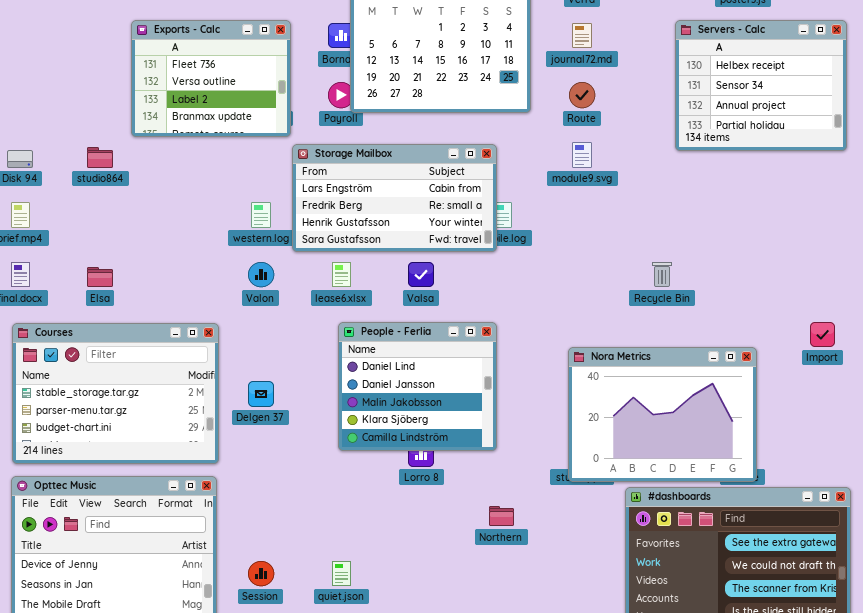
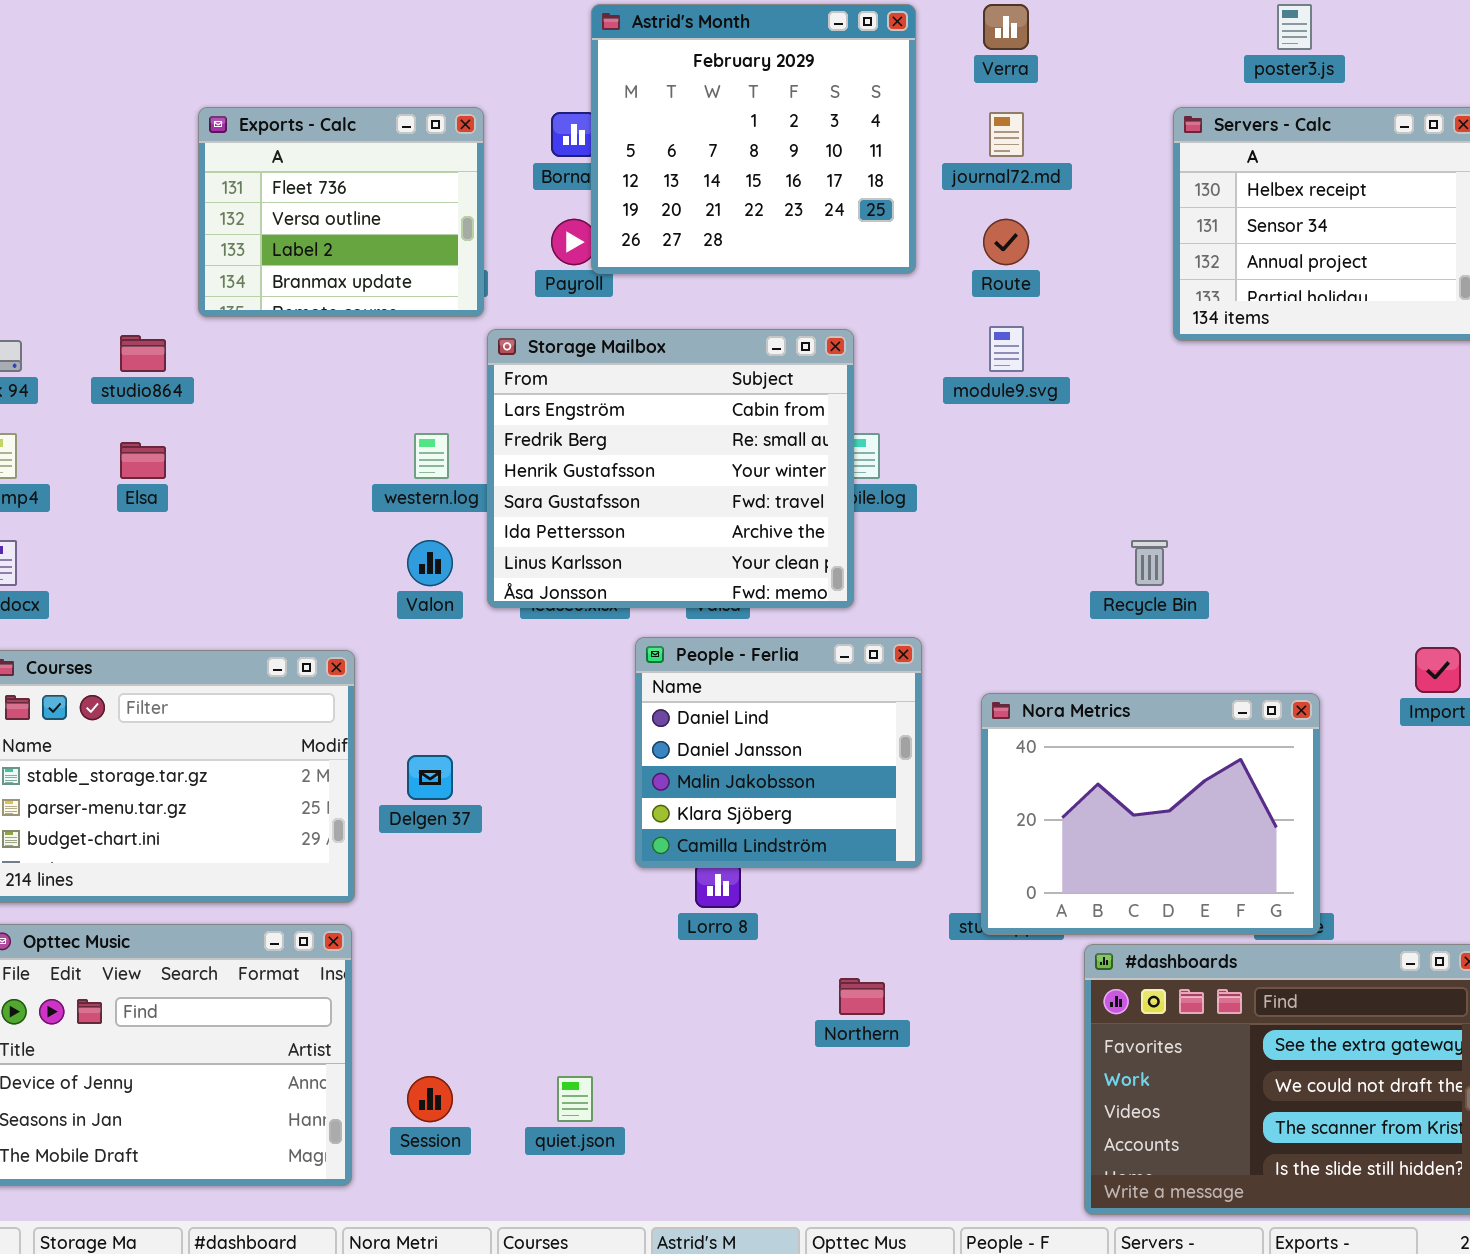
Storage Mailbox: [292,144,497,252] -> [487,329,854,608], resized
Elsa: [87,267,113,287] -> [120,442,166,479], moved
People - Ferlia: [338,322,497,451] -> [635,637,922,868], moved

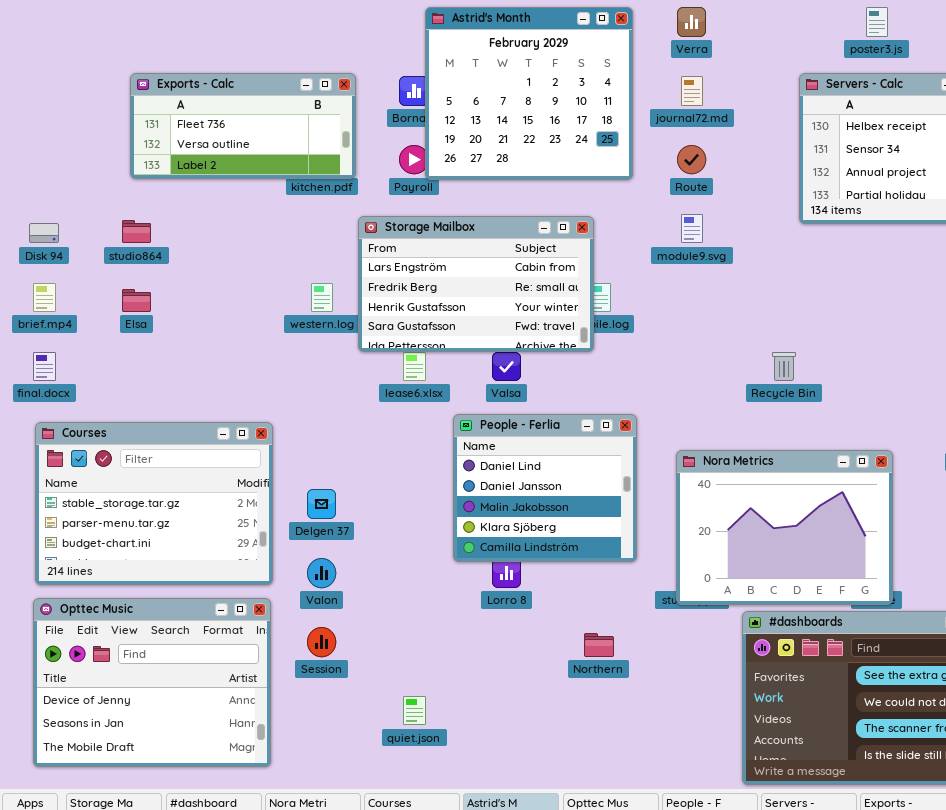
Exports - Calc: [198,107,484,317] -> [130,73,356,179], resized
Storage Mailbox: [487,329,854,608] -> [358,216,594,352], resized
Valon: [407,540,453,586] -> [307,558,336,588], moved
Session: [407,1076,453,1122] -> [307,627,336,657], moved

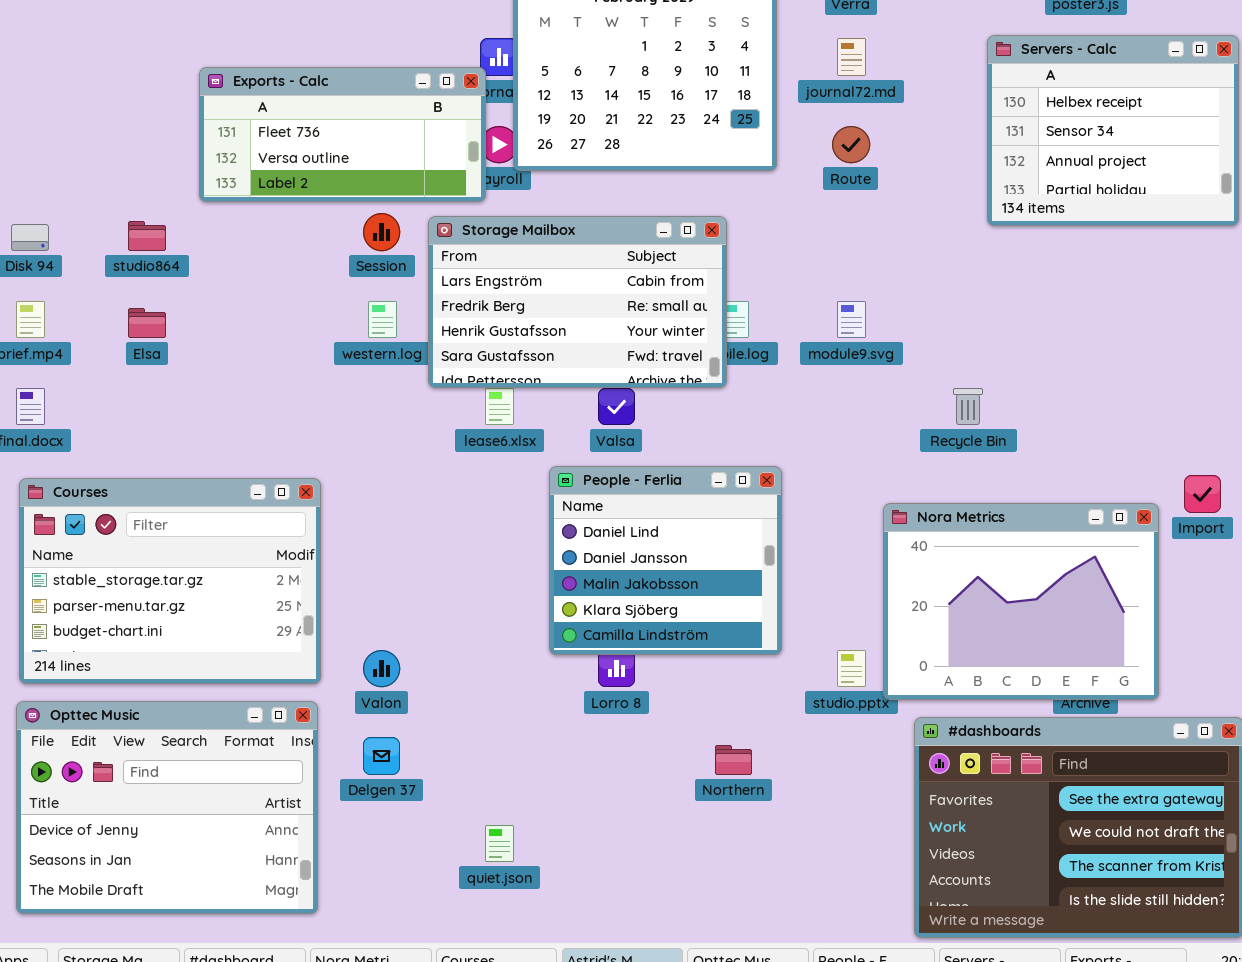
Exports - Calc: [130,73,356,179] -> [199,67,486,202], moved
module9.svg: [681,214,703,243] -> [837,301,866,338], moved
Nora Metrics: [676,450,893,605] -> [883,503,1159,700], moved
Delgen 37: [307,489,336,519] -> [363,737,400,775], moved
Session: [307,627,336,657] -> [363,213,400,251], moved

